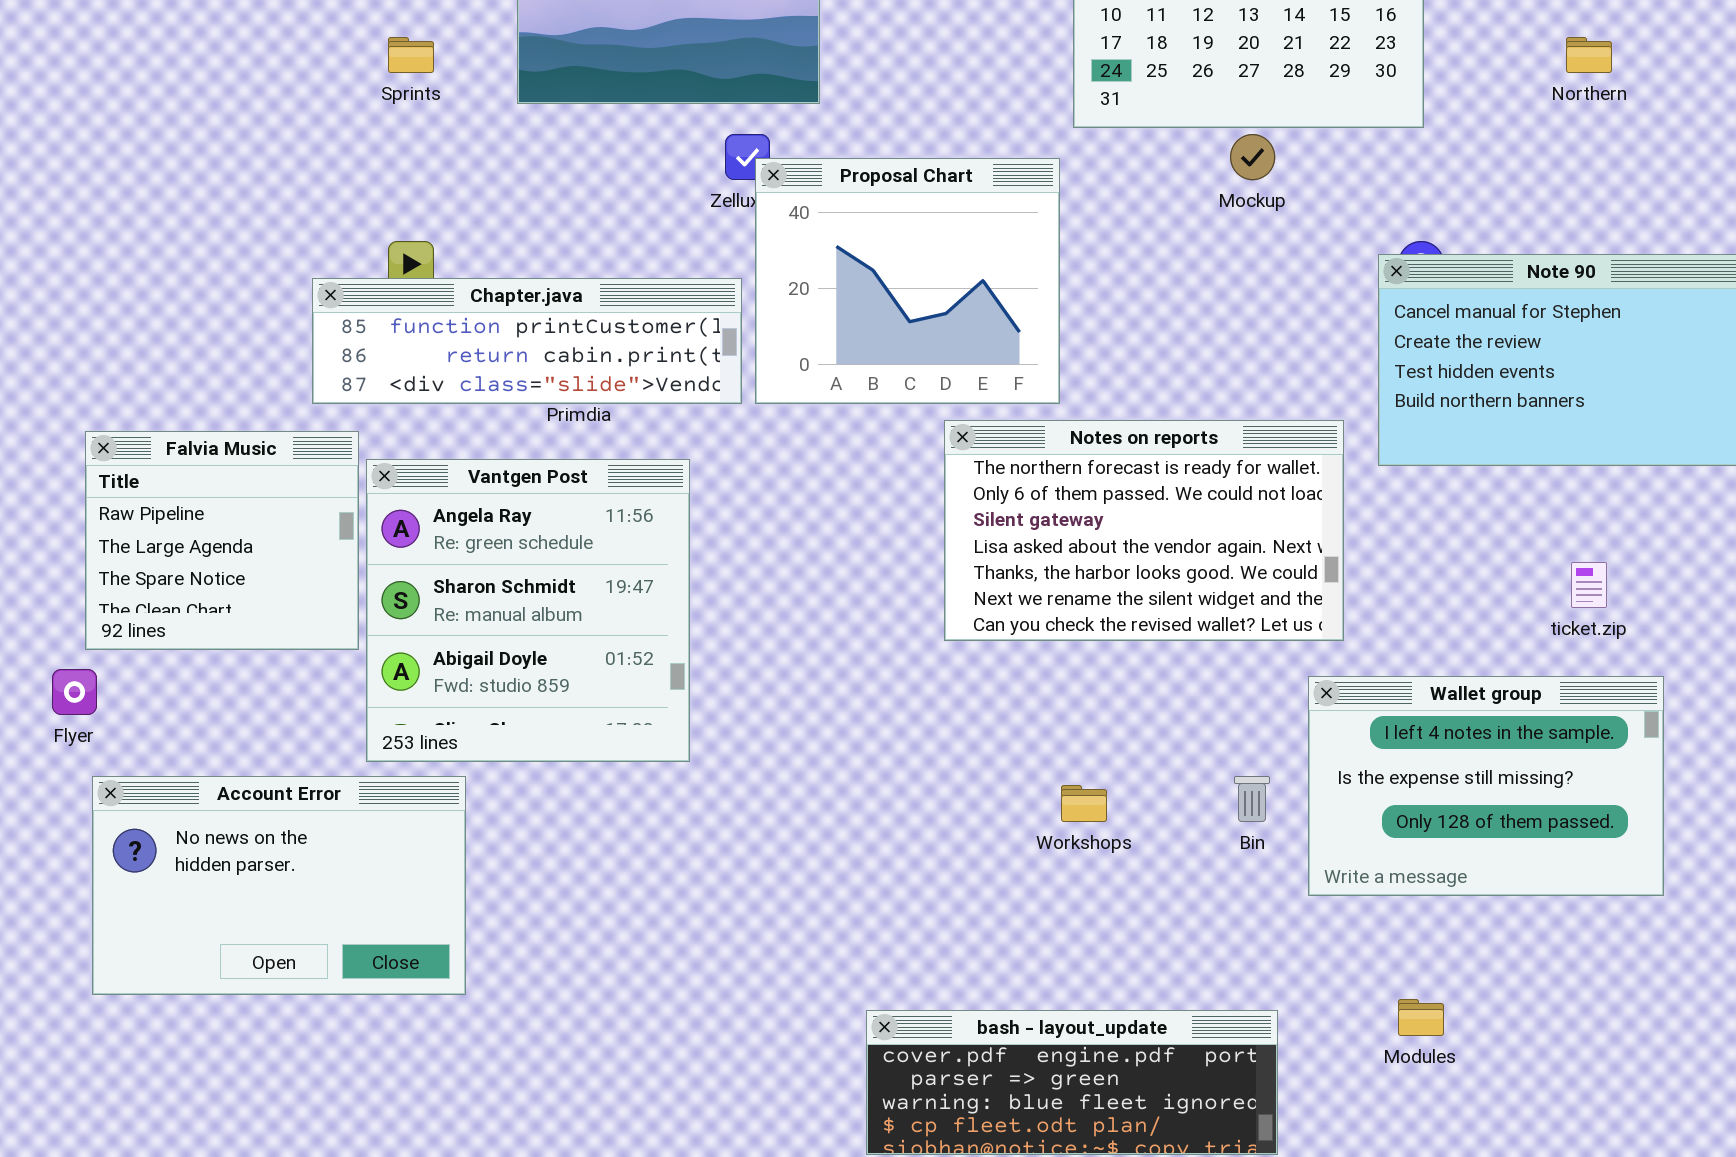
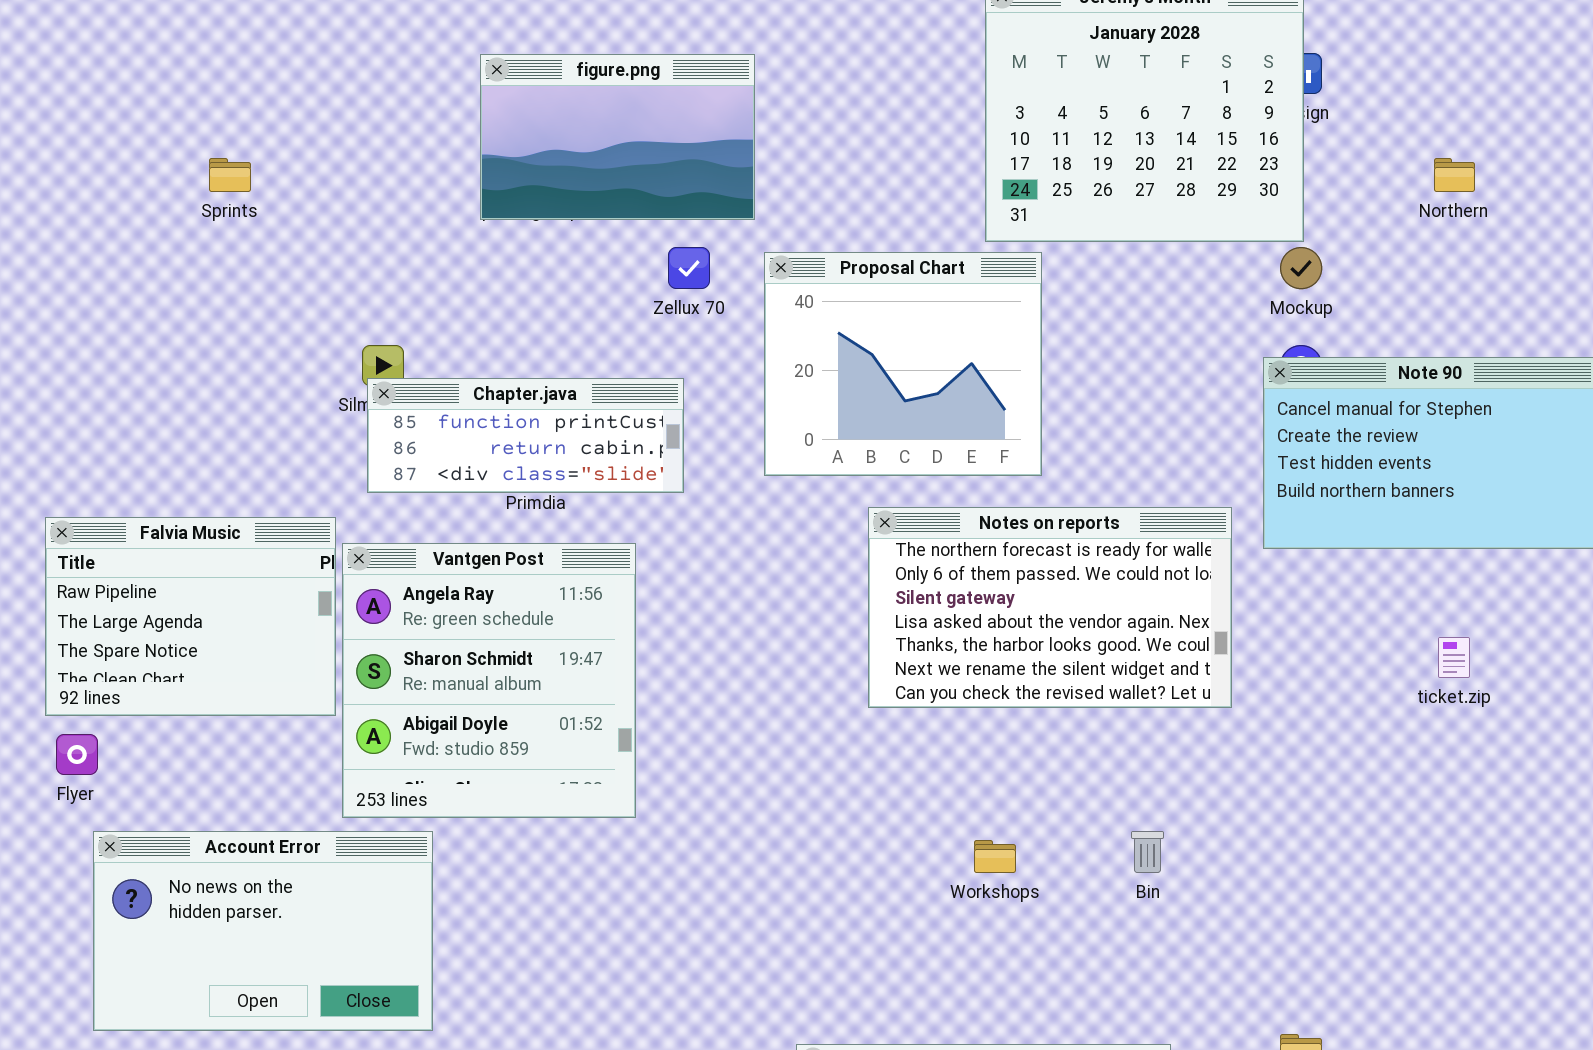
Sprints: [388,37,434,73] -> [209,158,251,192], moved
Mockup: [1230,134,1275,180] -> [1280,247,1322,289], moved
Proposal Chart: [755,158,1060,404] -> [764,252,1042,476], moved
Chapter.java: [312,278,742,404] -> [367,378,684,493], resized
Falvia Music: [85,431,359,650] -> [45,517,336,716], resized
Wallet group: [1308,676,1664,896] -> none, closed

